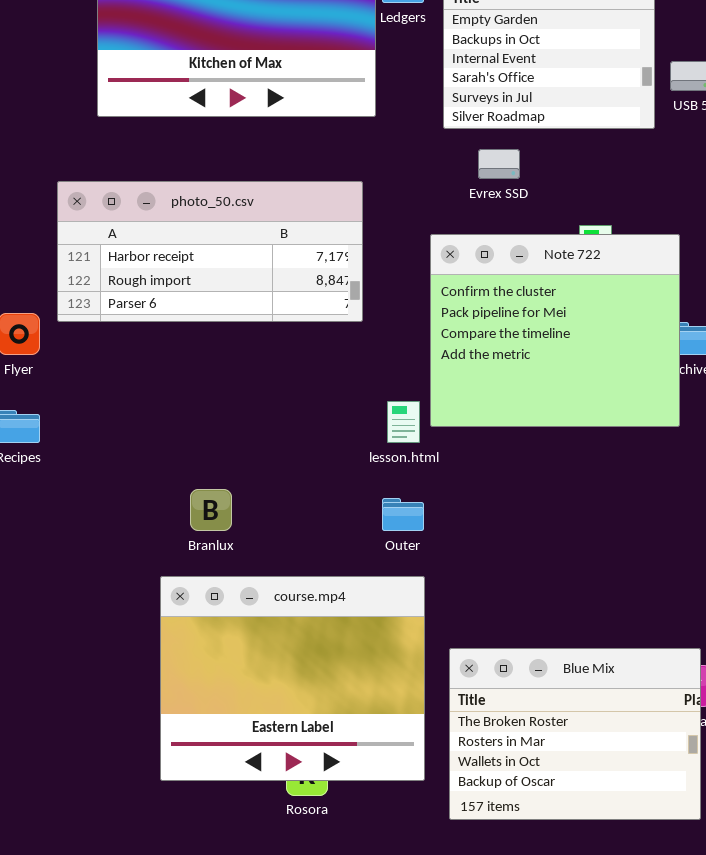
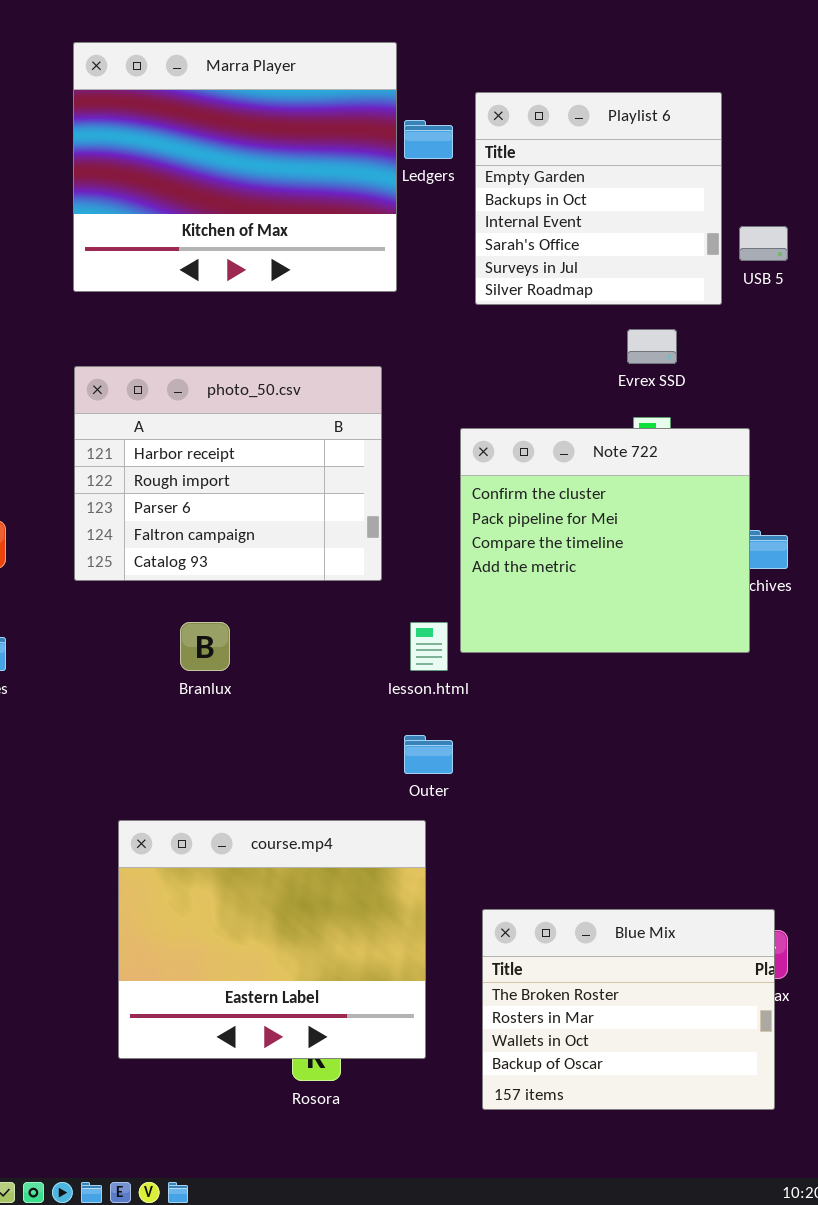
Evrex SSD: [478,149,520,179] -> [627,329,677,364], moved
photo_50.csv: [57,181,363,322] -> [74,366,382,581], resized
Branlux: [190,489,232,531] -> [180,622,230,671], moved
course.mp4: [160,576,425,781] -> [118,820,426,1059], moved

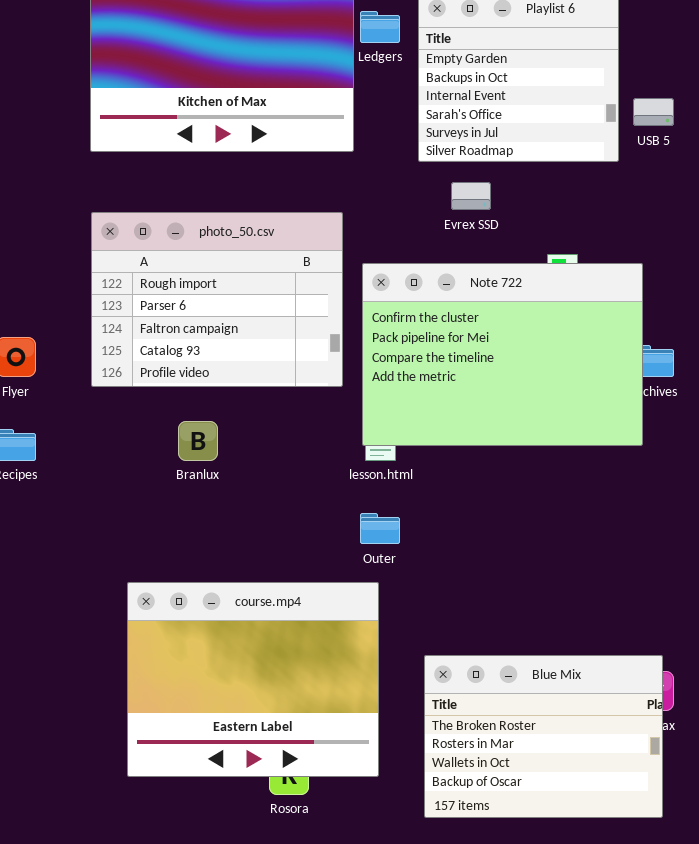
Evrex SSD: [627,329,677,364] -> [451,182,491,210], moved
photo_50.csv: [74,366,382,581] -> [91,212,343,387], scrolled down 1 row
Note 722: [460,428,750,653] -> [362,263,643,446], resized

